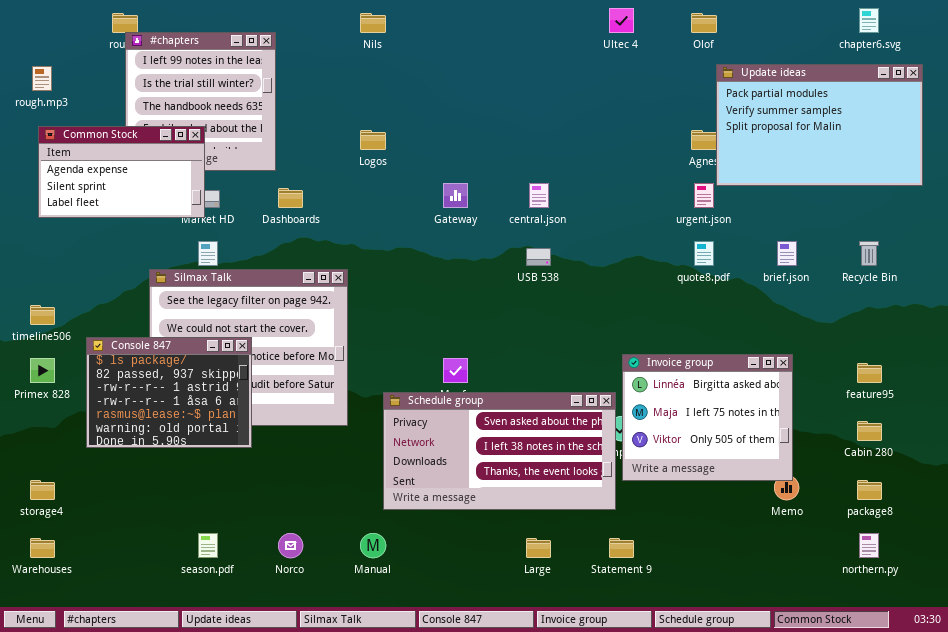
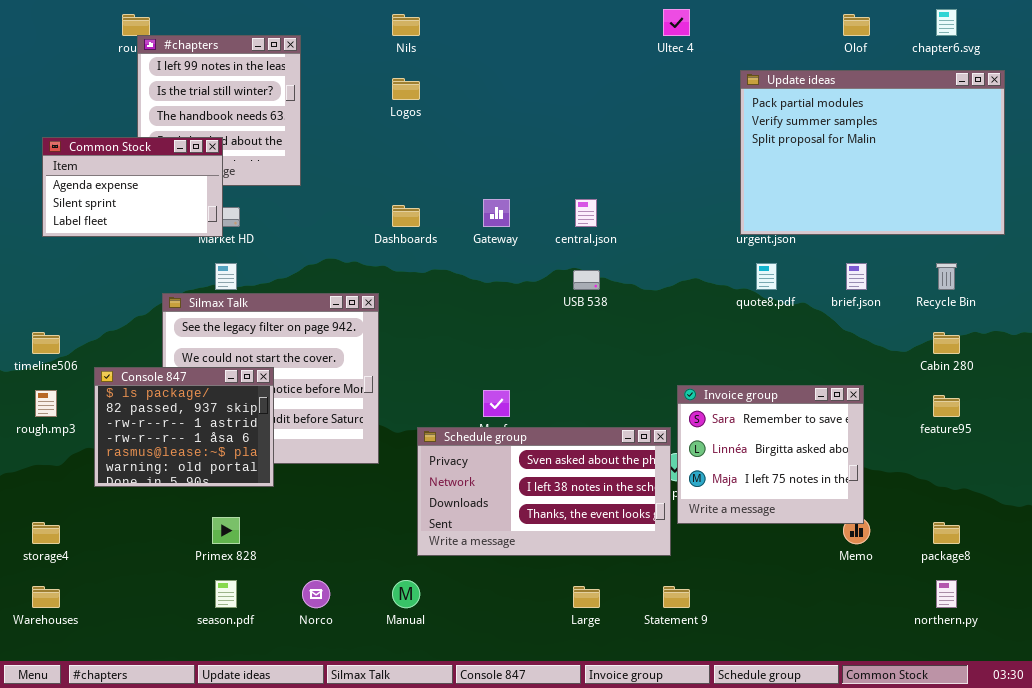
Olof: [691,13,717,33] -> [843,14,870,36], moved
Update ideas: [716,64,923,186] -> [740,70,1005,235], resized
rough.mp3: [32,66,52,91] -> [35,390,57,417], moved
Logos: [360,130,386,150] -> [392,78,420,100], moved
Dashboards: [278,188,303,208] -> [392,205,420,227], moved
Invoice group: [622,354,793,481] -> [677,385,864,524], scrolled up 1 row
Primex 828: [30,358,55,383] -> [212,517,240,544], moved
Cabin 280: [857,421,882,441] -> [933,332,960,354], moved

